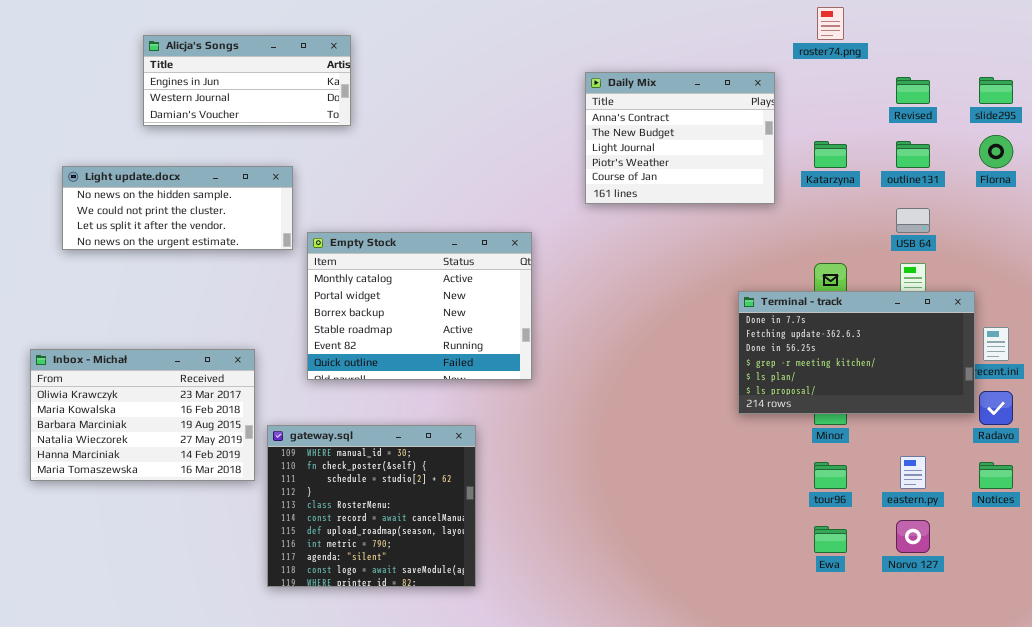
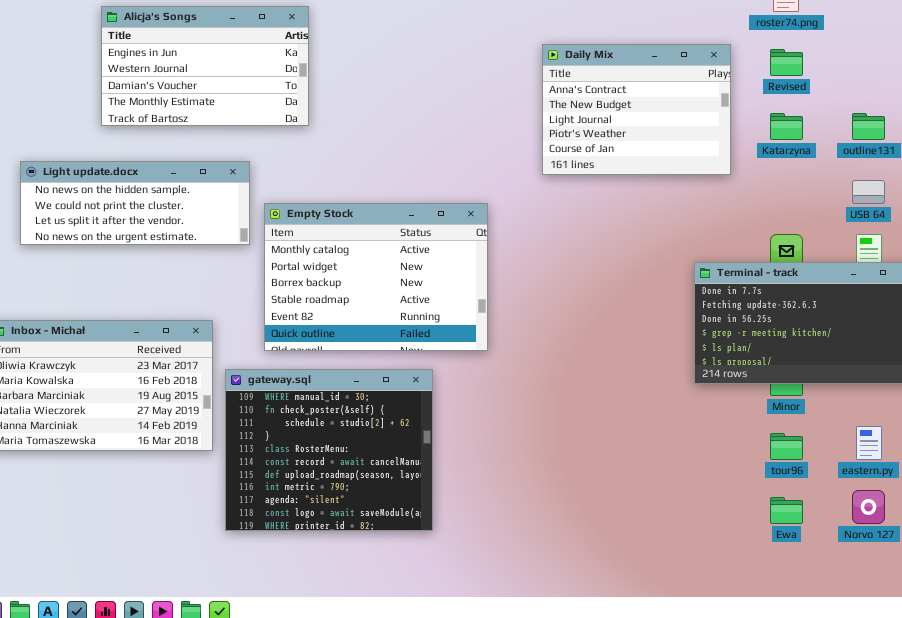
Alicja's Songs: [143,35,351,126] -> [101,6,309,126], resized
Revised: [896,77,930,104] -> [770,49,803,76], moved
Light update.docx: [62,166,293,250] -> [20,161,250,245], moved
gateway.sql: [267,425,476,587] -> [225,369,433,531], moved

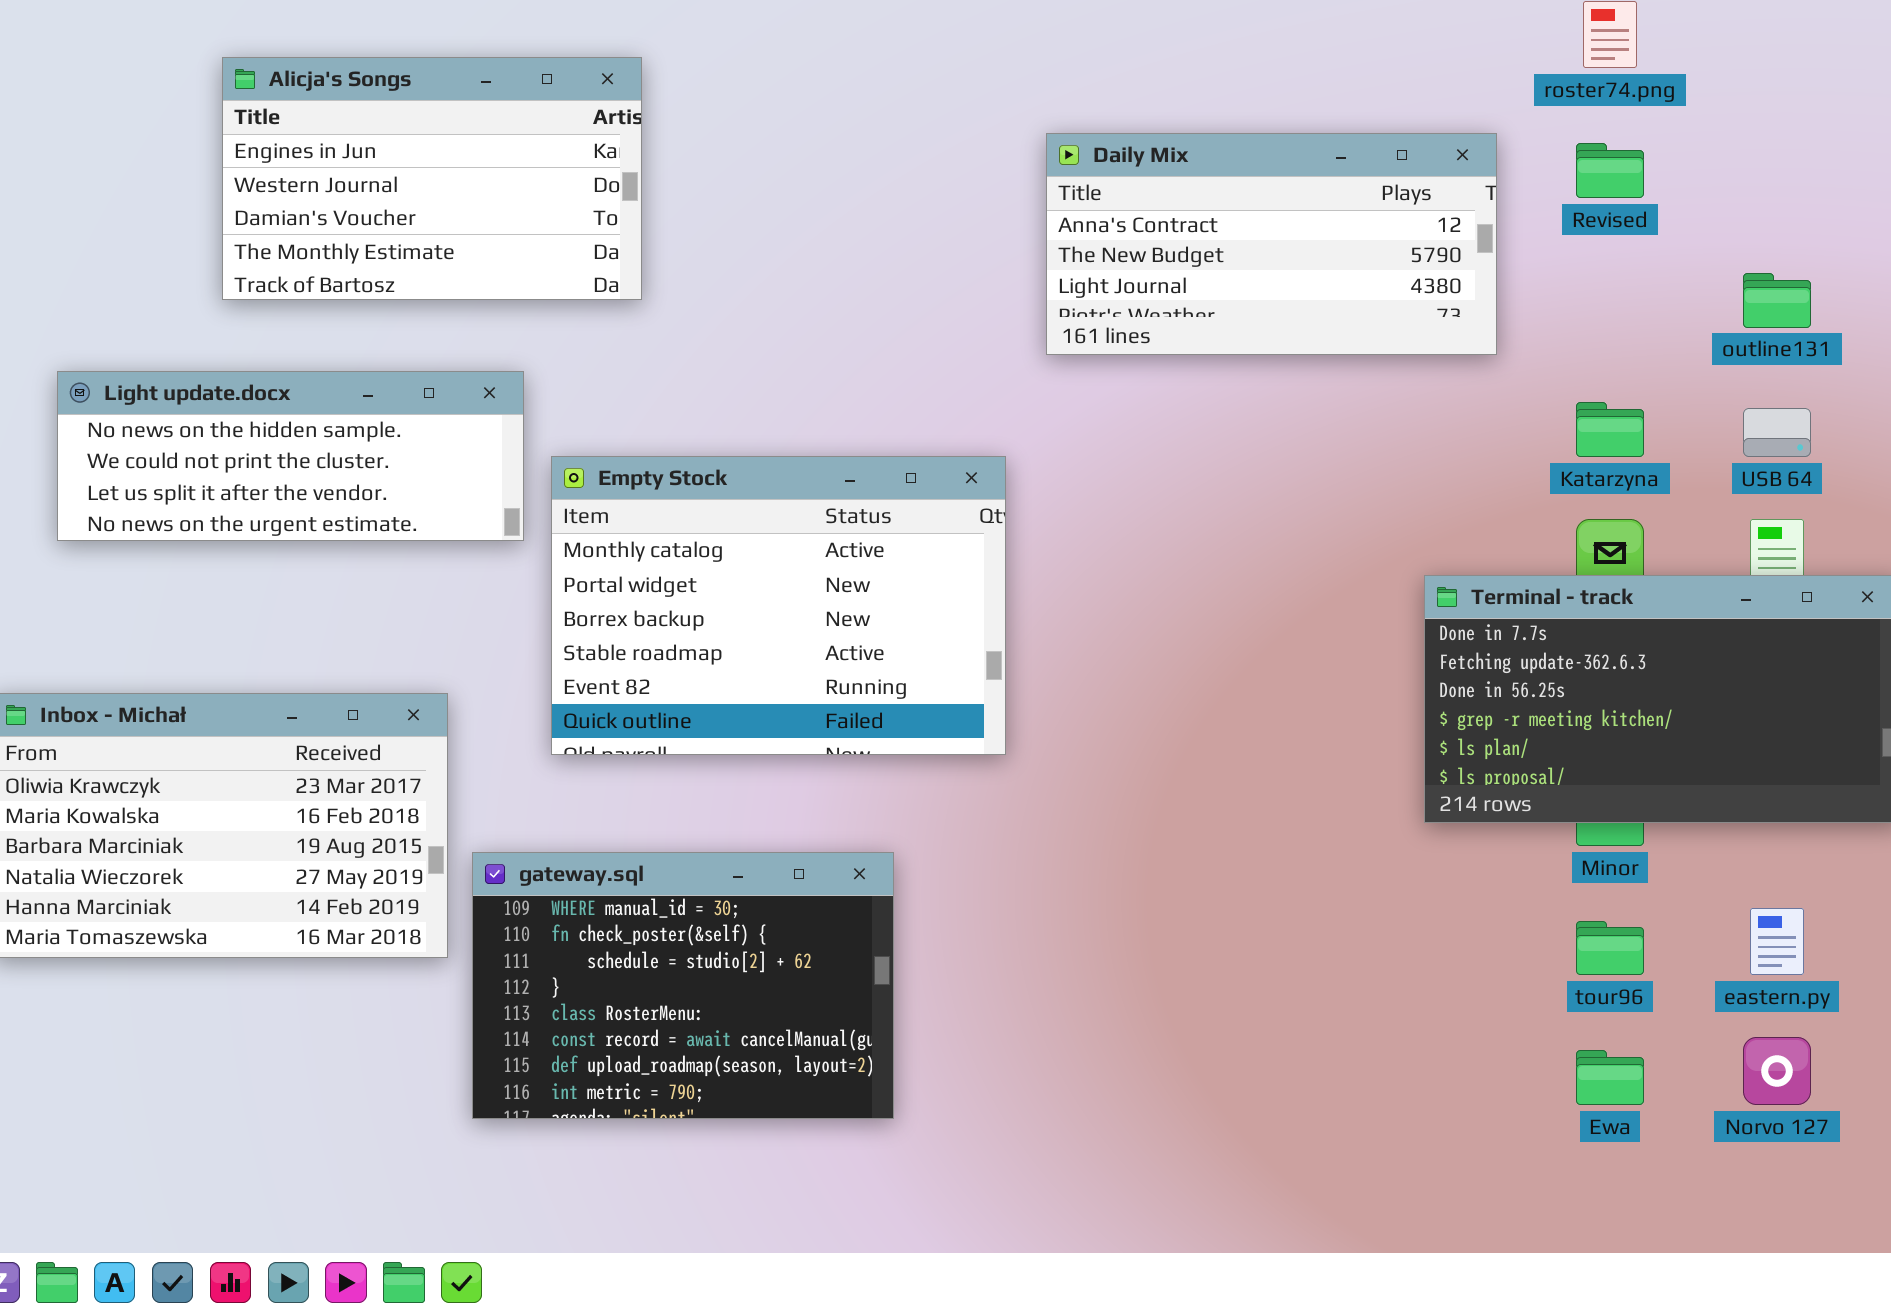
Daily Mix: [542,44,731,175] -> [1046,133,1497,355], resized
Katarzyna: [770,113,803,140] -> [1576,402,1644,457], moved
gateway.sql: [225,369,433,531] -> [472,852,894,1119], resized

